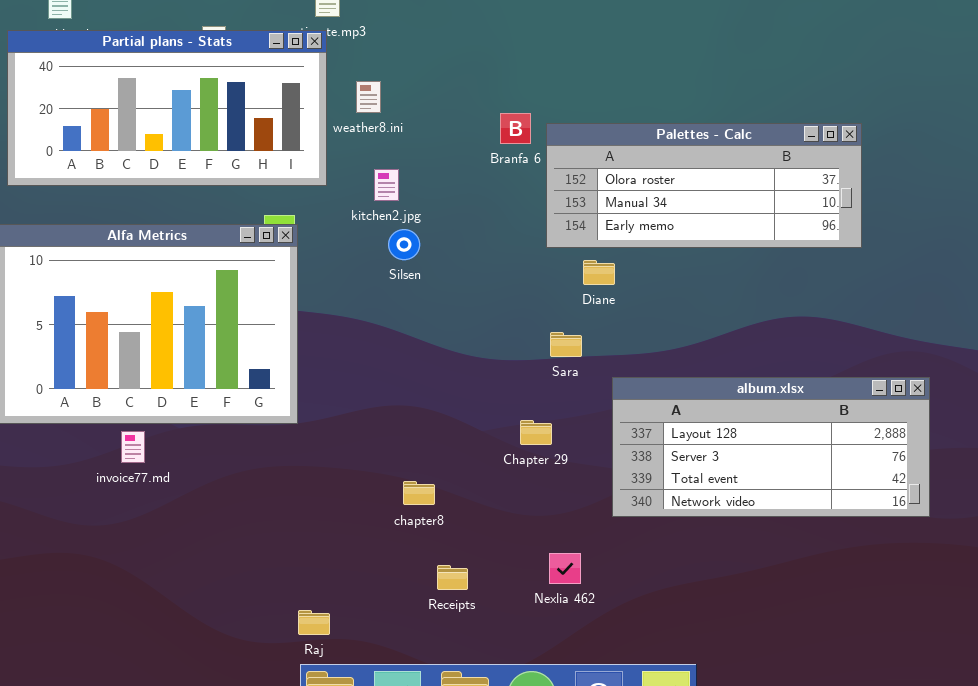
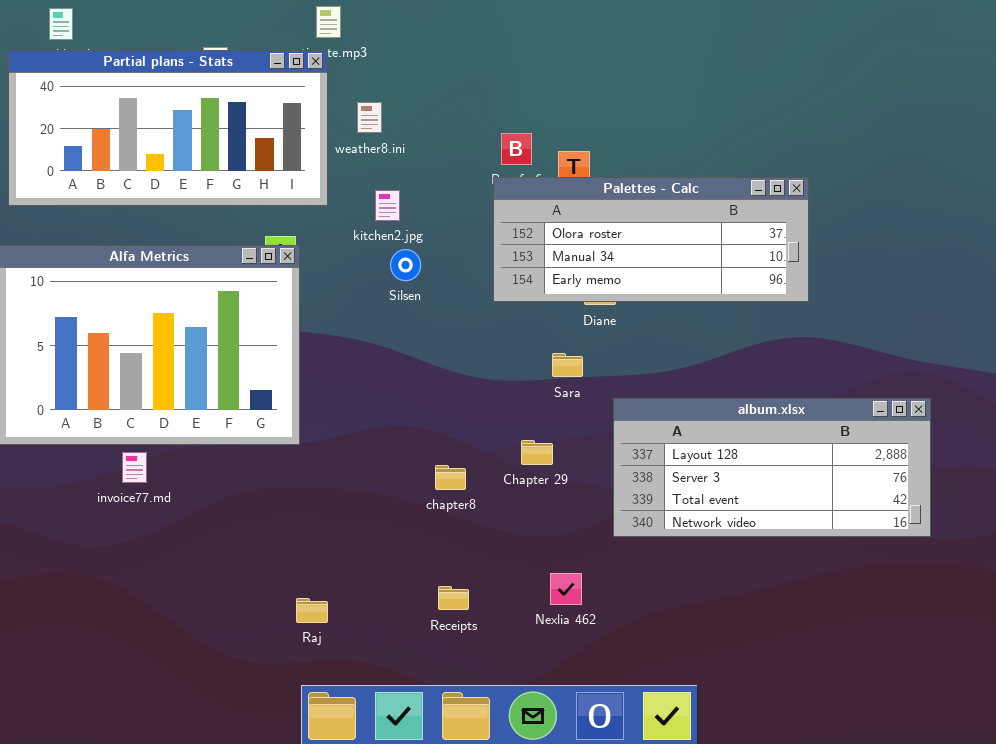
Palettes - Calc: [546,123,862,248] -> [493,177,809,302], moved
chapter8: [403,481,435,505] -> [435,465,466,490], moved
Raj: [298,610,330,635] -> [296,598,328,623], moved

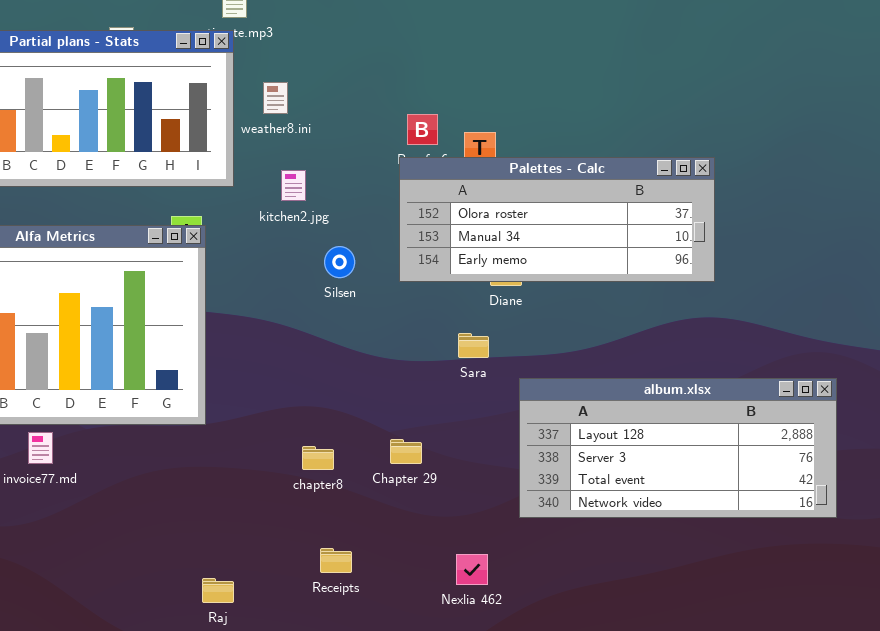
Silsen: [390,249,421,281] -> [324,246,355,278], moved
Chapter 29: [521,440,553,465] -> [390,439,422,464], moved
chapter8: [435,465,466,490] -> [302,446,334,470], moved
Receipts: [438,586,469,610] -> [320,548,352,573], moved

